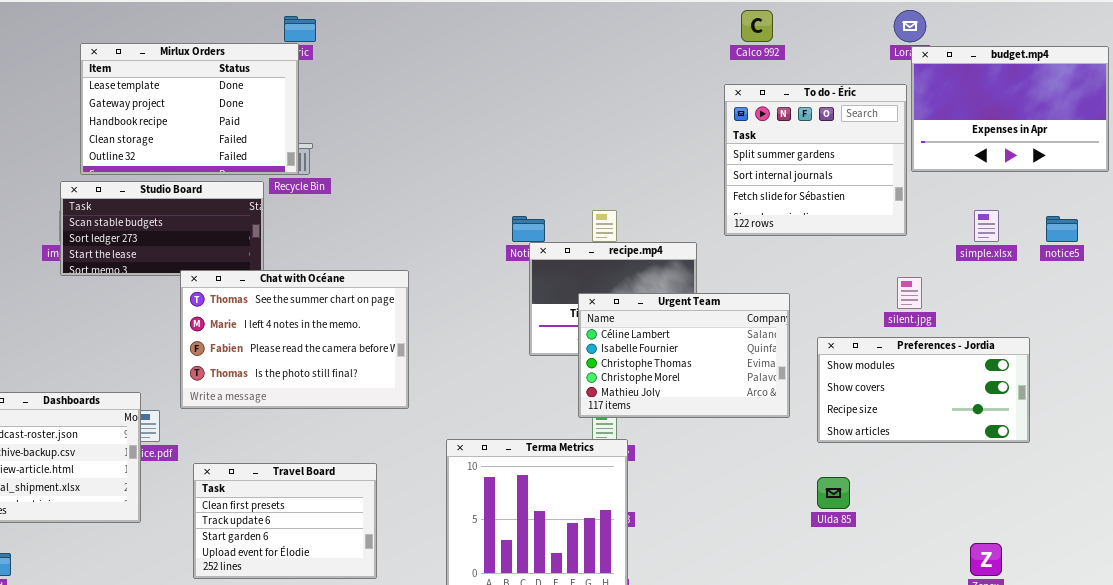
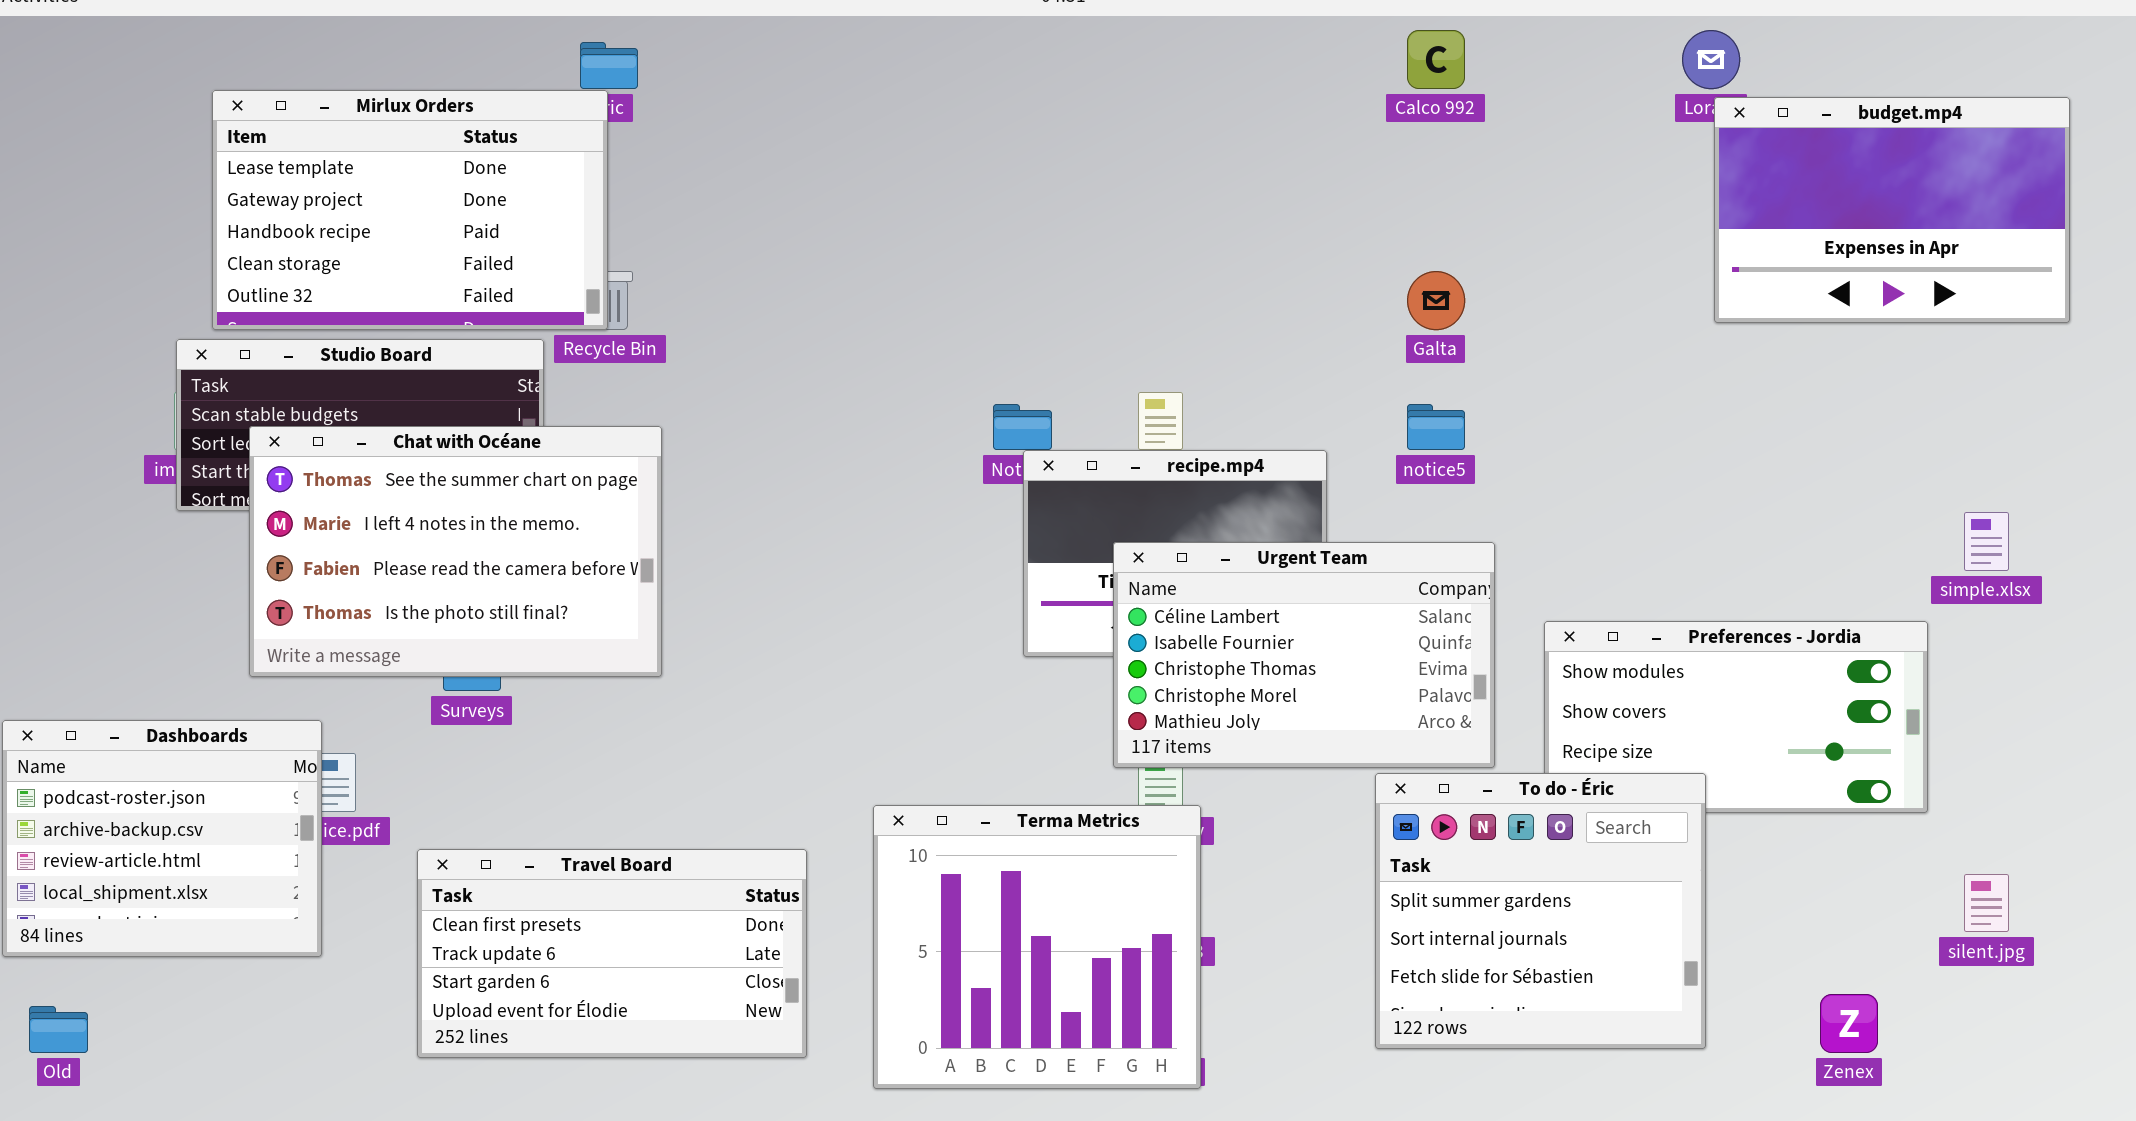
To do - Éric: [724,84,907,236] -> [1375,773,1706,1049], moved
simple.xlsx: [974,210,999,242] -> [1964,512,2009,571], moved
notice5: [1046,216,1078,242] -> [1407,404,1465,450], moved
Chat with Océane: [180,270,409,409] -> [249,426,662,677], moved
silent.jpg: [897,277,922,309] -> [1964,874,2009,932], moved
Travel Board: [193,463,377,579] -> [417,849,807,1058], resized

